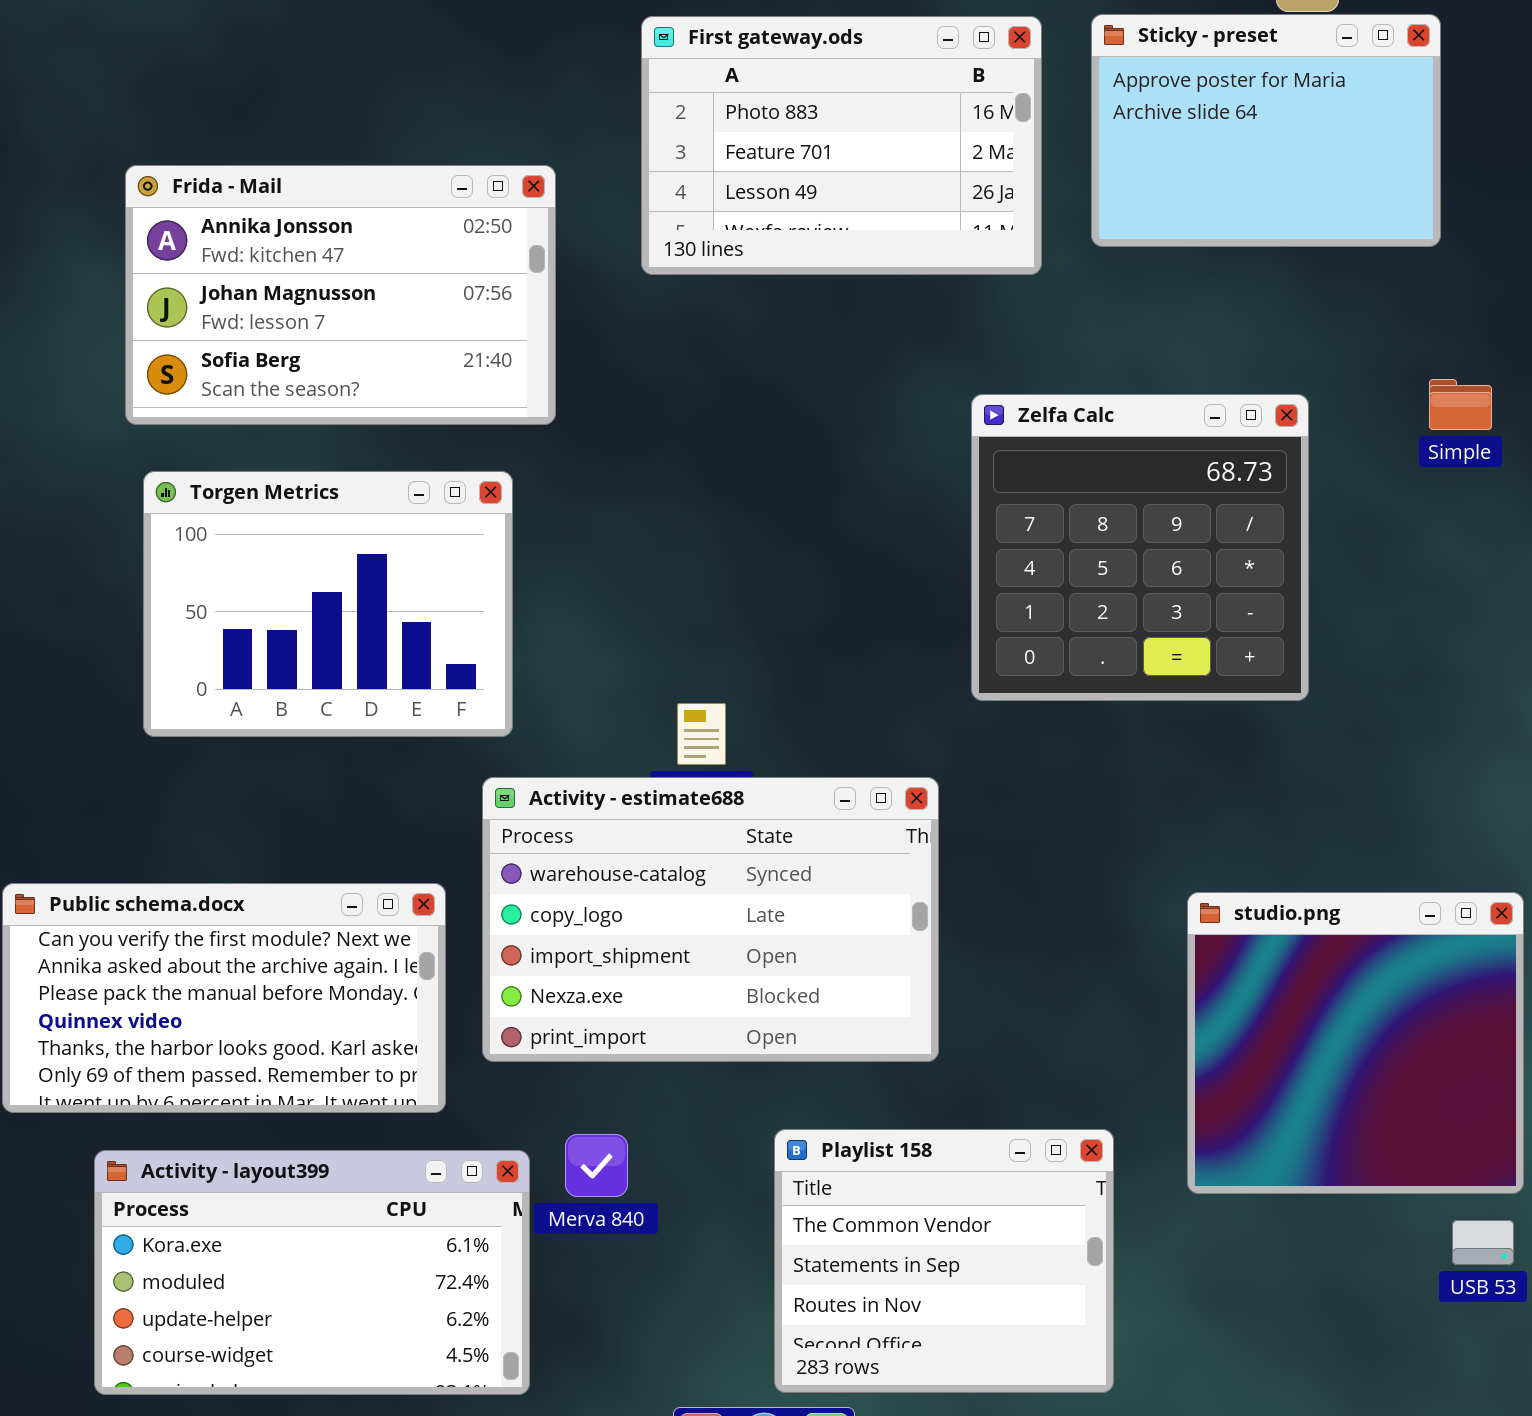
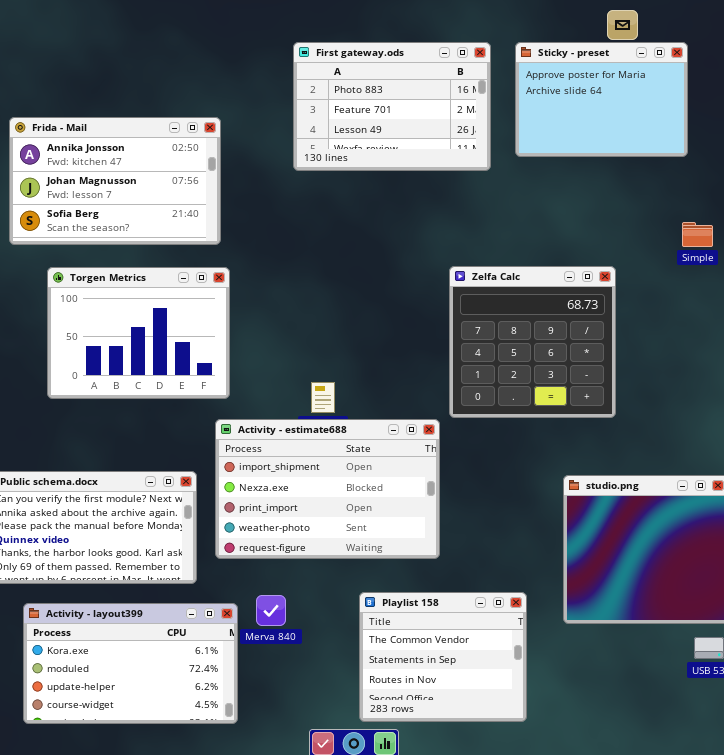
Frida - Mail: [125,165,556,425] -> [9,117,221,245], moved
Zelfa Calc: [971,394,1309,701] -> [449,266,616,418], moved
Activity - estimate688: [482,777,939,1062] -> [215,419,440,559], scrolled down 2 rows

